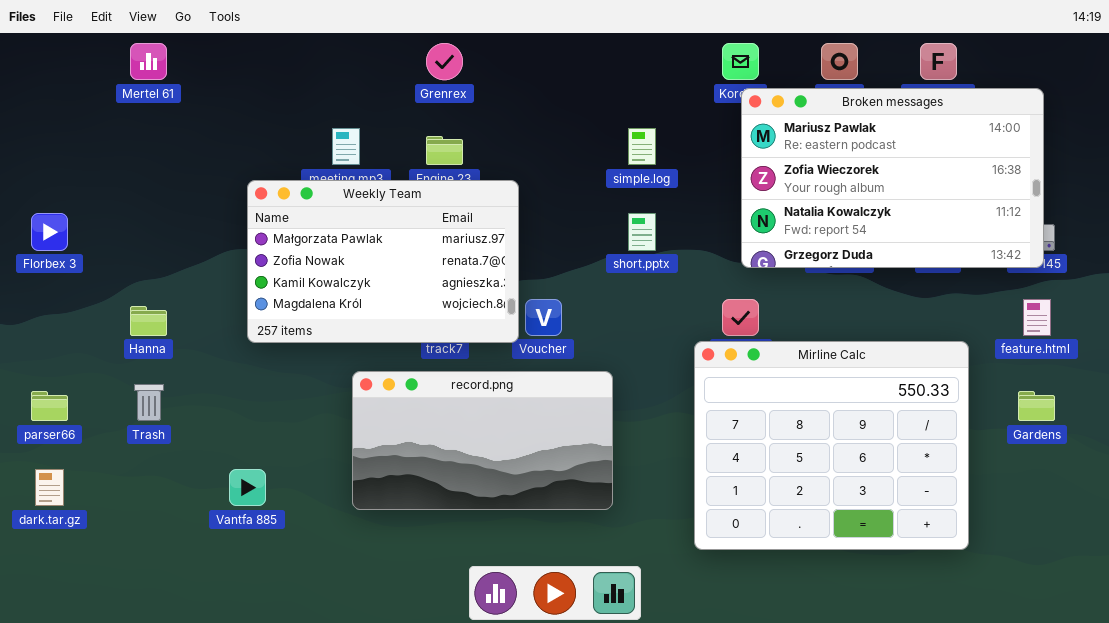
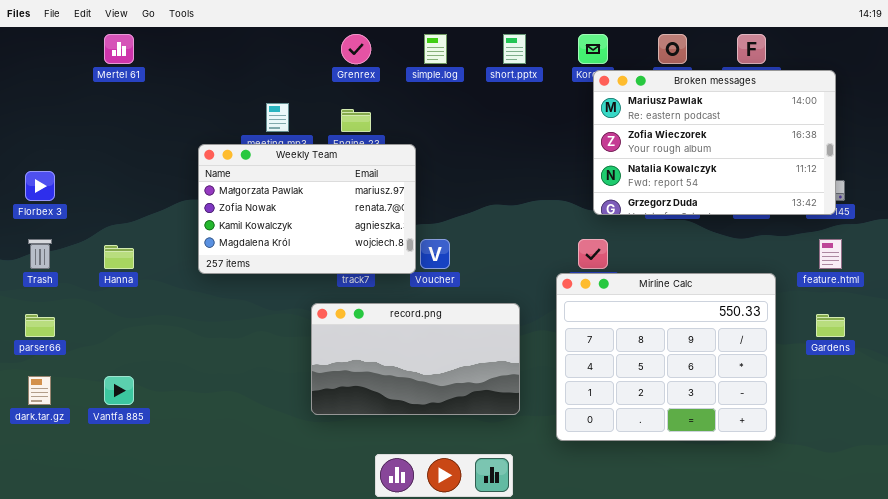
simple.log: [628,128,656,165] -> [424,34,447,64], moved
short.pptx: [628,213,656,251] -> [503,34,526,64], moved
record.png: [352,371,613,510] -> [311,303,520,415], moved
Trash: [134,384,164,421] -> [28,239,52,269], moved
Vantfa 885: [229,469,266,506] -> [104,376,134,405], moved

